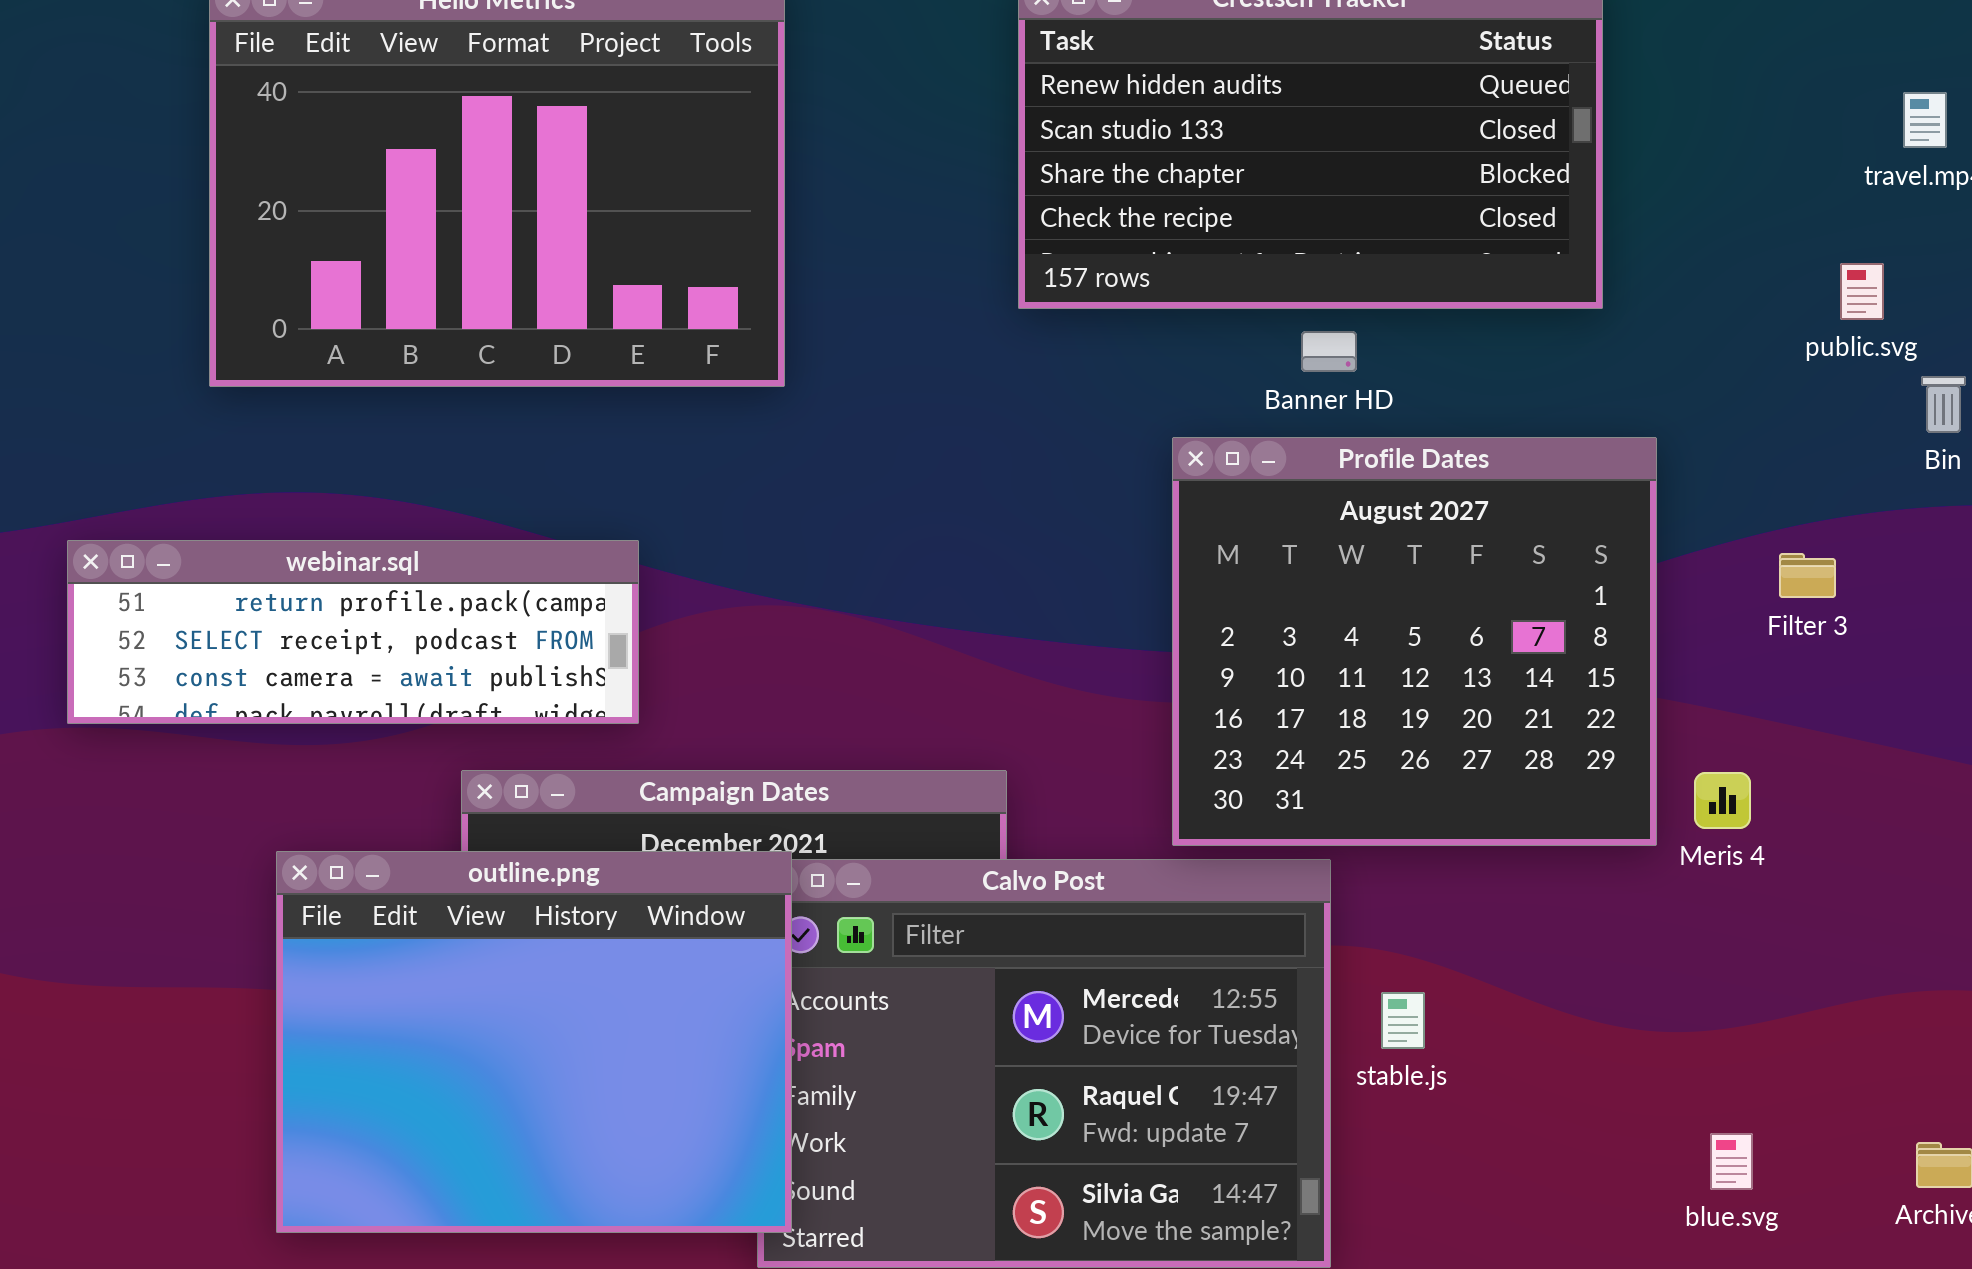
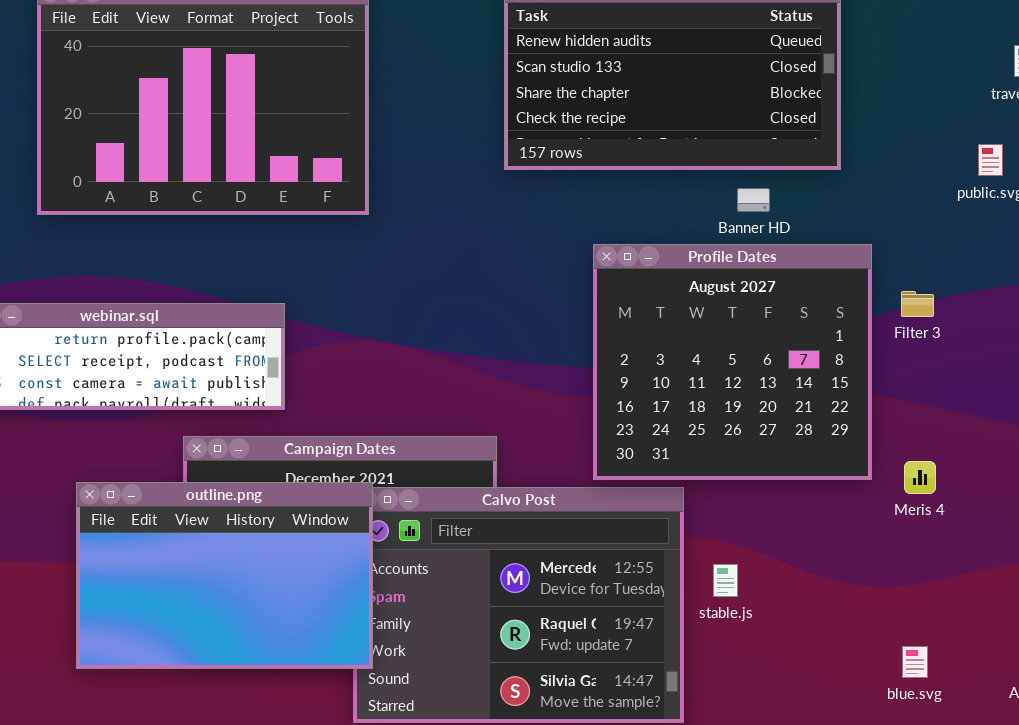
Banner HD: [1301,331,1357,372] -> [737,188,770,212], moved
Filter 3: [1779,553,1836,598] -> [901,291,934,317], moved
Meris 4: [1694,772,1751,829] -> [904,461,936,494], moved
outline.png: [276,851,792,1233] -> [76,482,373,669], resized

